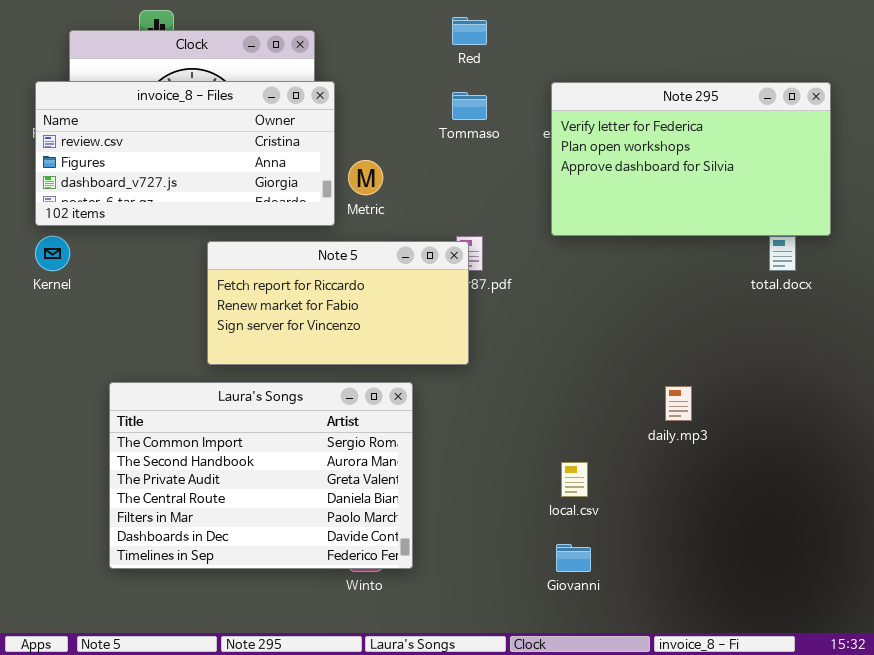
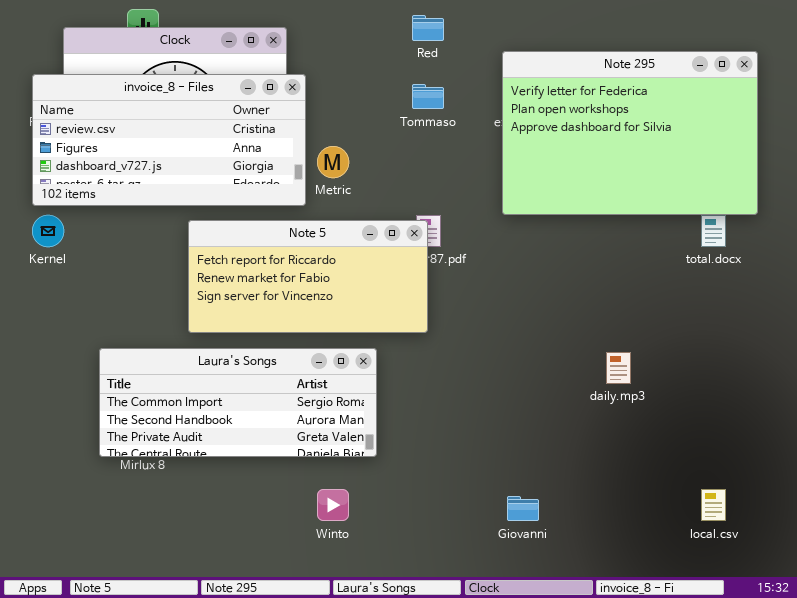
Note 295: [551,82,831,236] -> [502,51,758,215], resized
Laura's Songs: [109,382,413,569] -> [99,348,377,457], resized
local.csv: [561,462,588,497] -> [701,489,726,521], moved

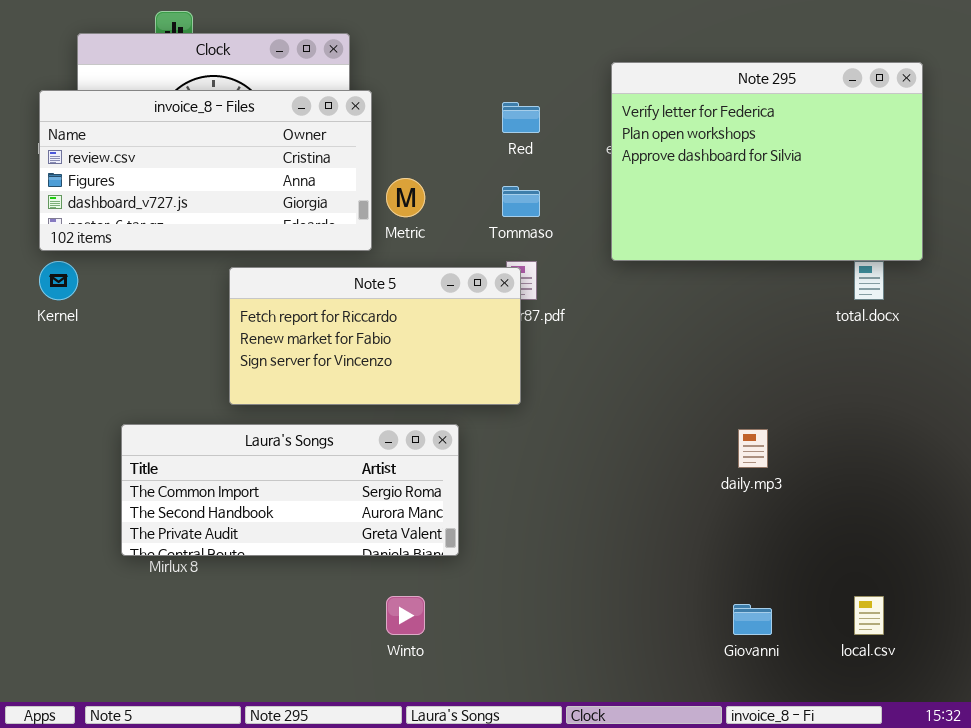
Red: [412,15,444,41] -> [502,102,540,133], moved
Tommaso: [412,84,444,109] -> [502,186,540,217], moved
Giovanni: [507,496,539,521] -> [733,604,772,635], moved

